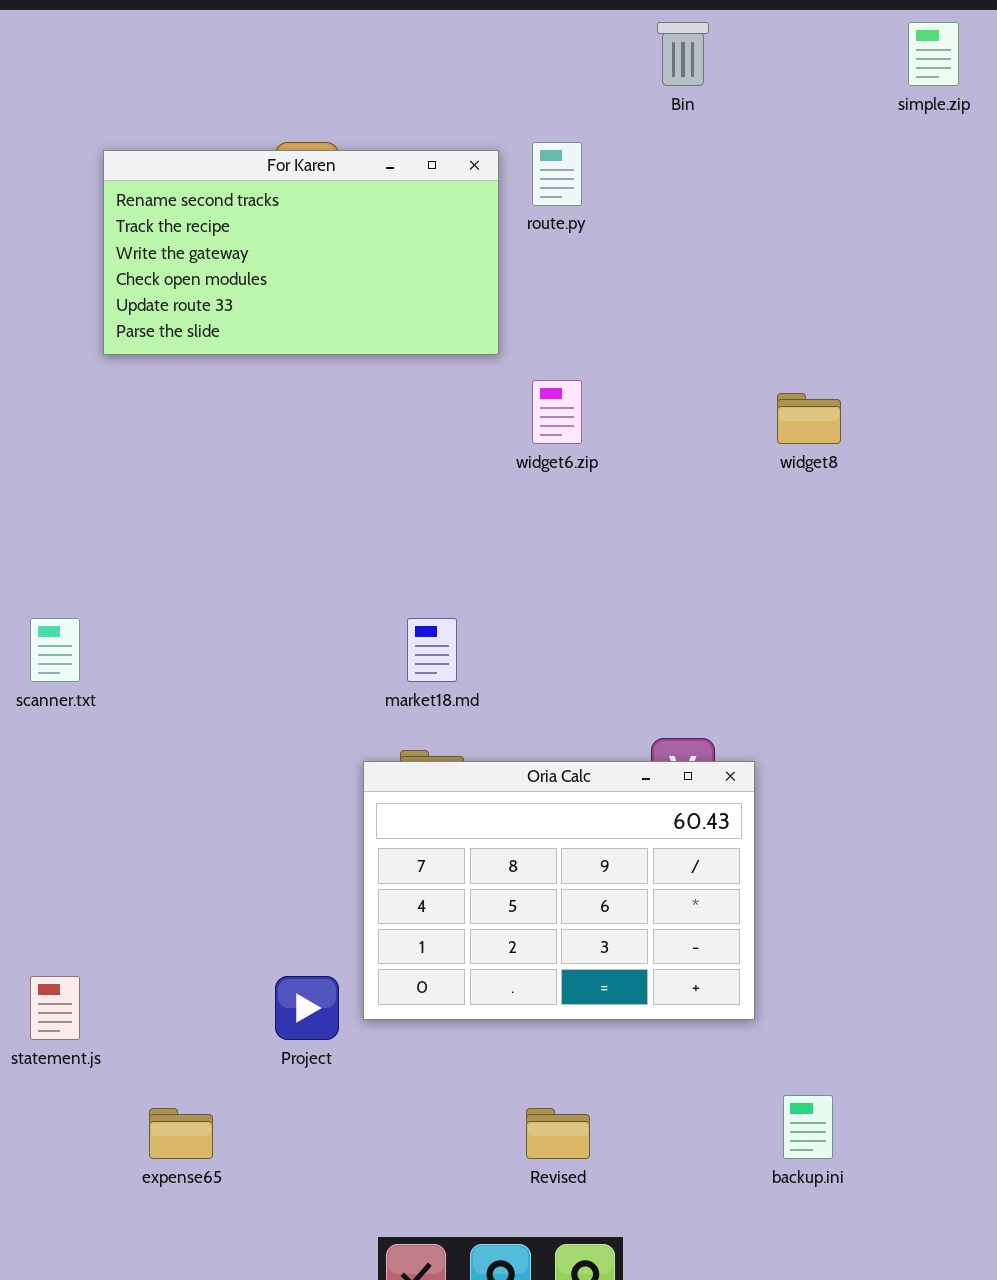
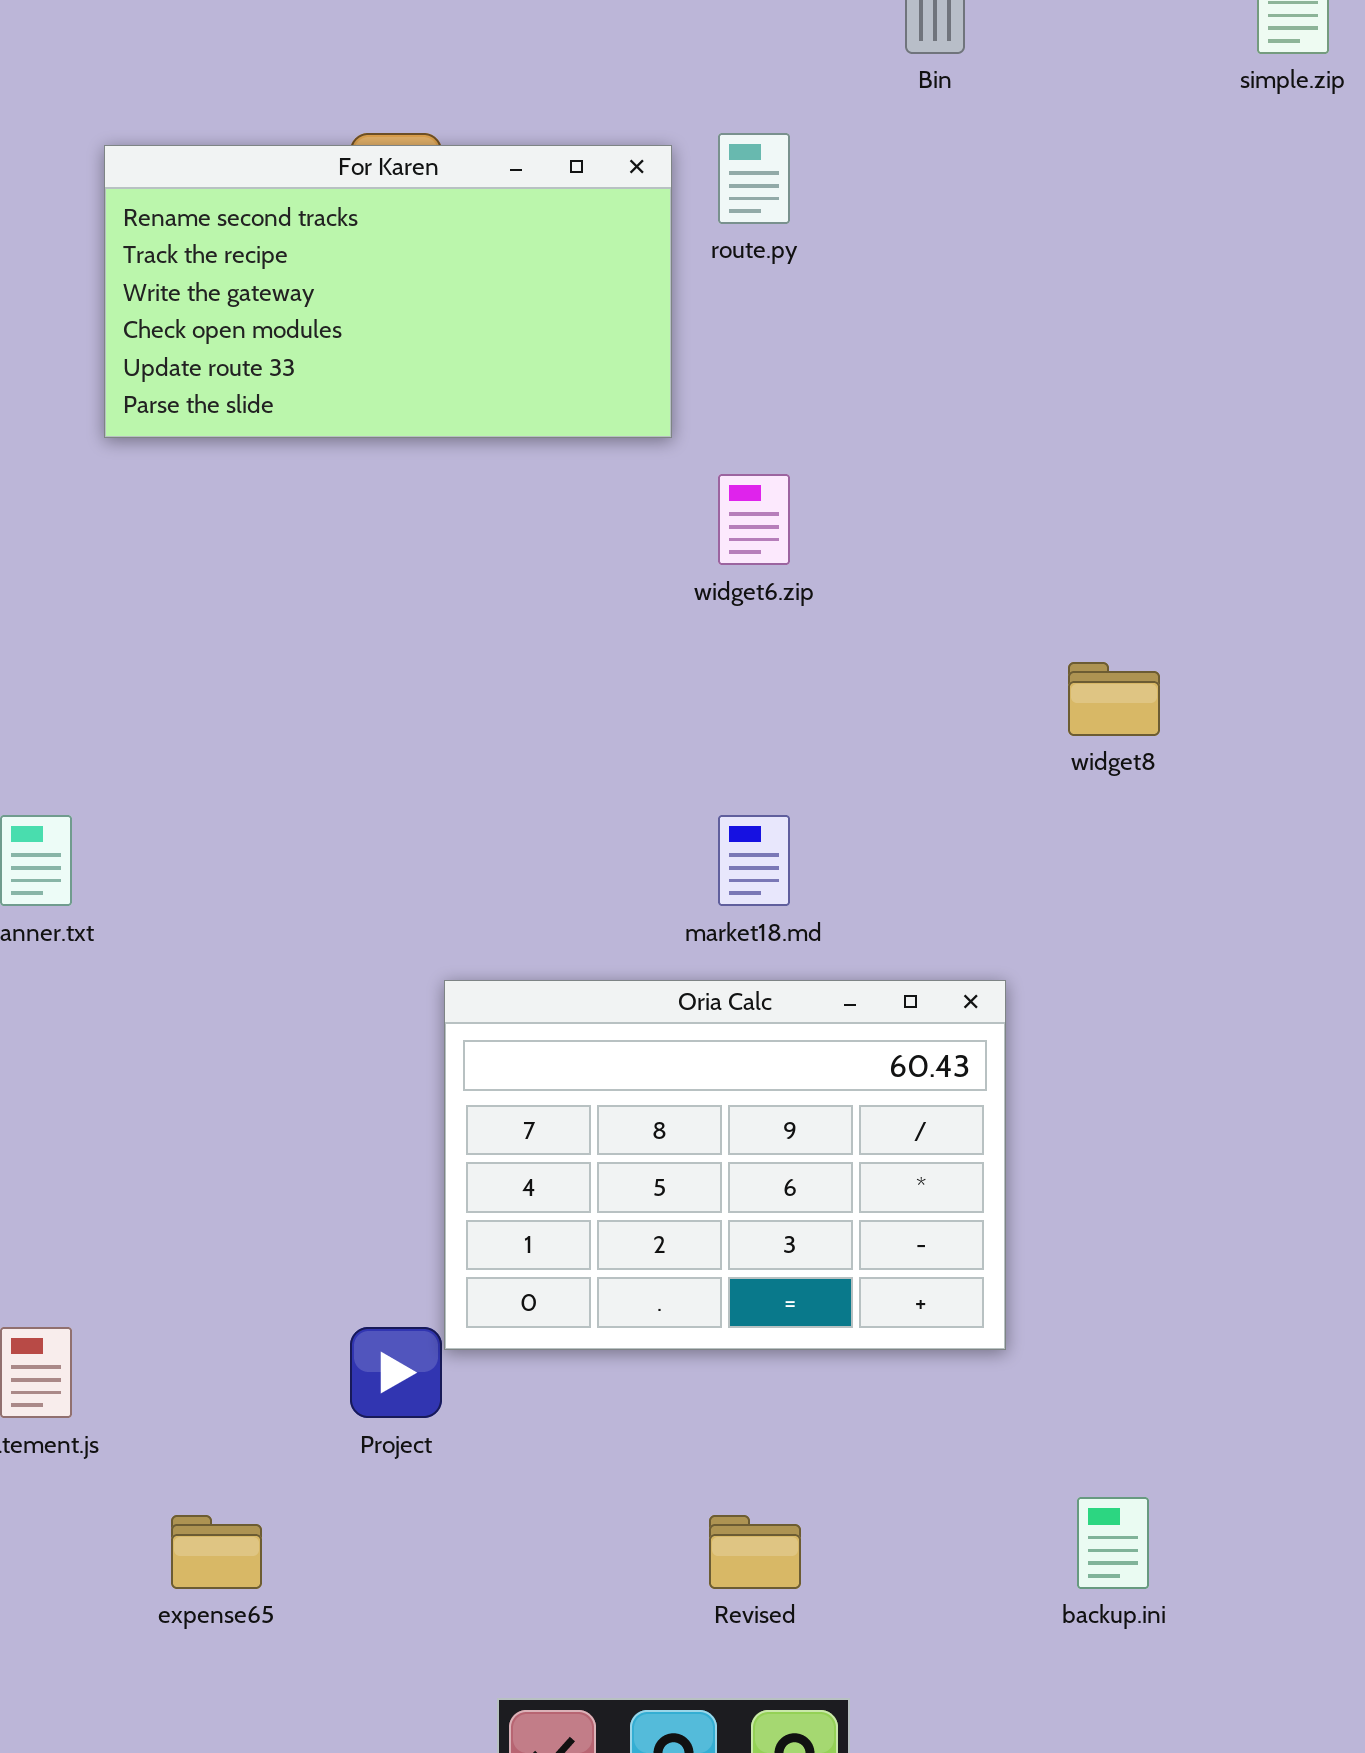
widget8: [777,393,841,444] -> [1068,662,1160,736], moved
market18.md: [407,618,457,682] -> [718,815,790,906], moved
Oria Calc: [363,761,755,1020] -> [444,980,1006,1350], moved

